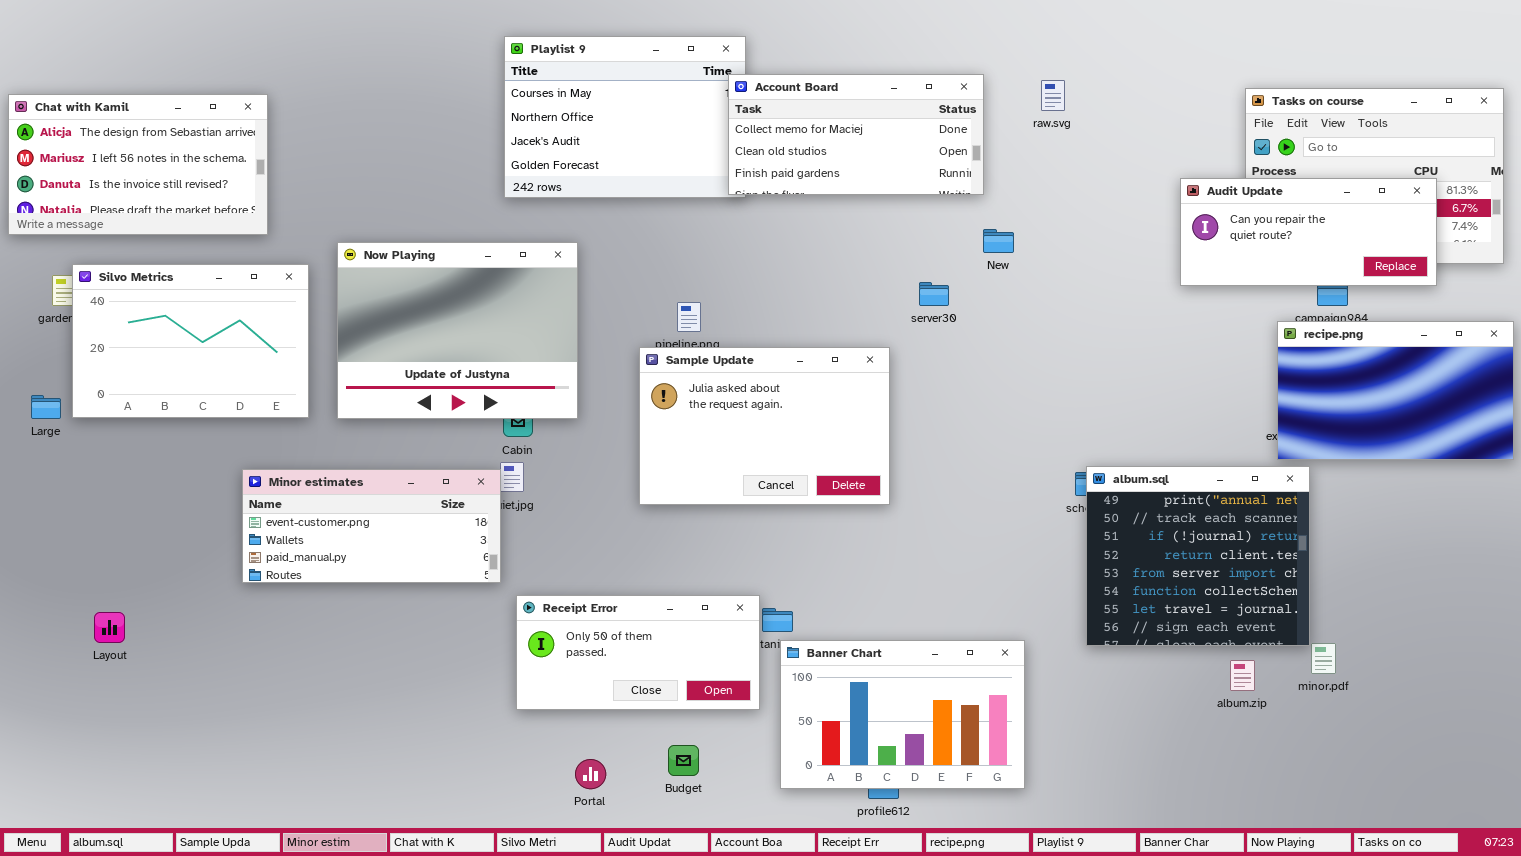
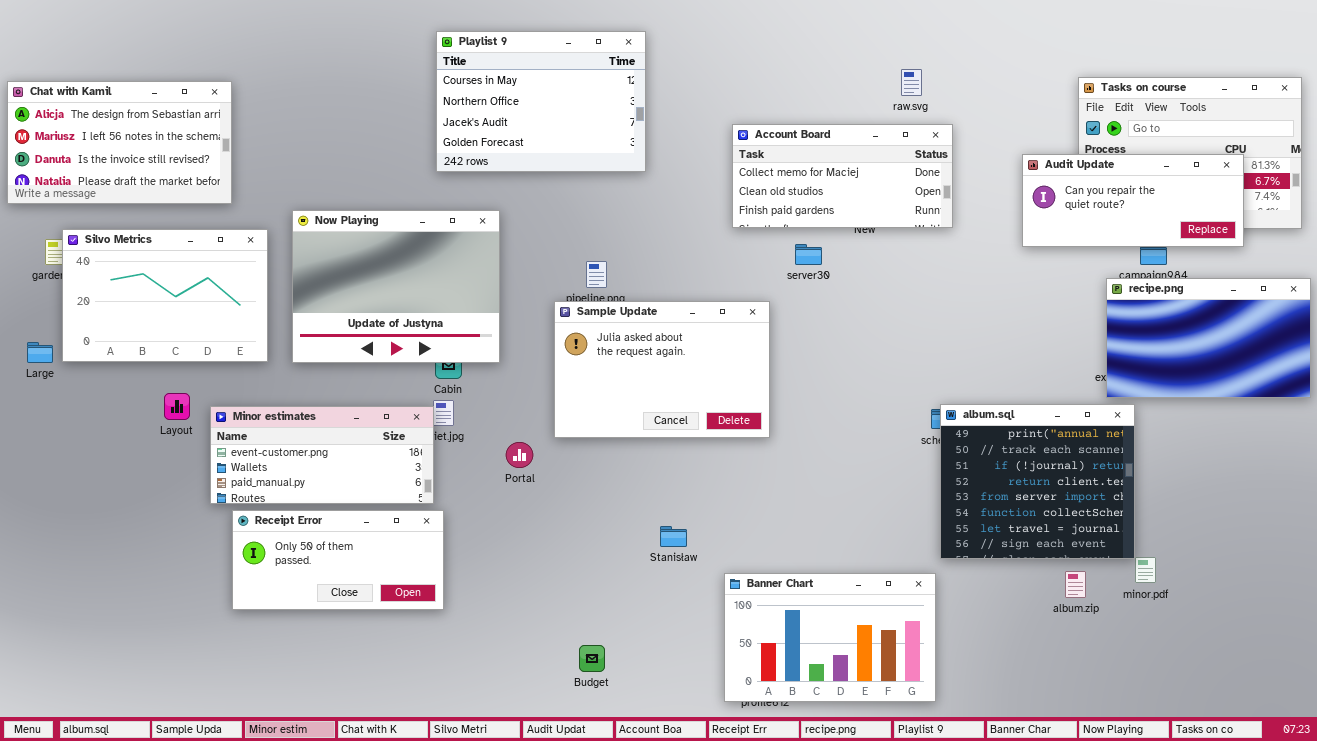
Account Board: [728,74,984,195] -> [732,124,953,228], moved
Receipt Error: [516,595,760,710] -> [232,510,444,610], moved
Layout: [94,612,125,643] -> [164,393,190,420], moved
Banner Chart: [780,640,1025,789] -> [724,573,936,702], moved
Portal: [575,759,606,789] -> [506,442,533,468], moved

